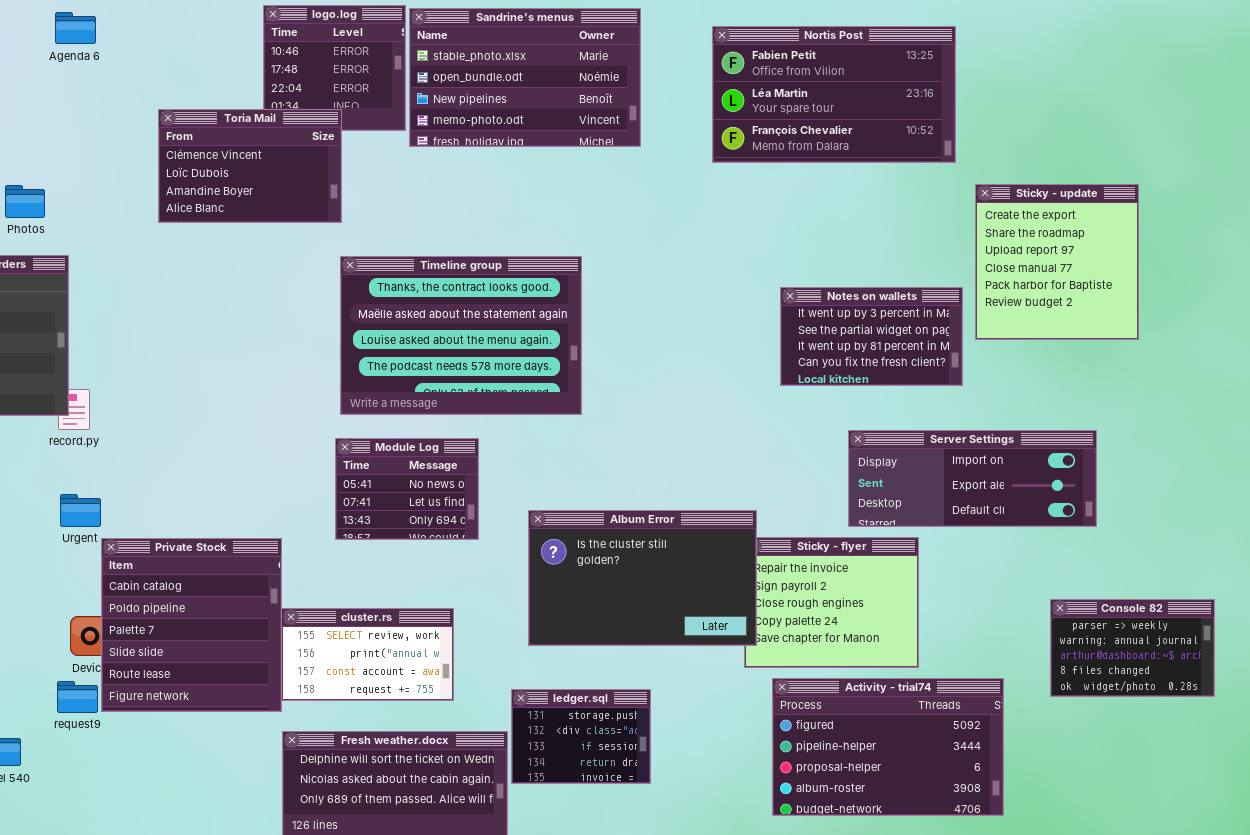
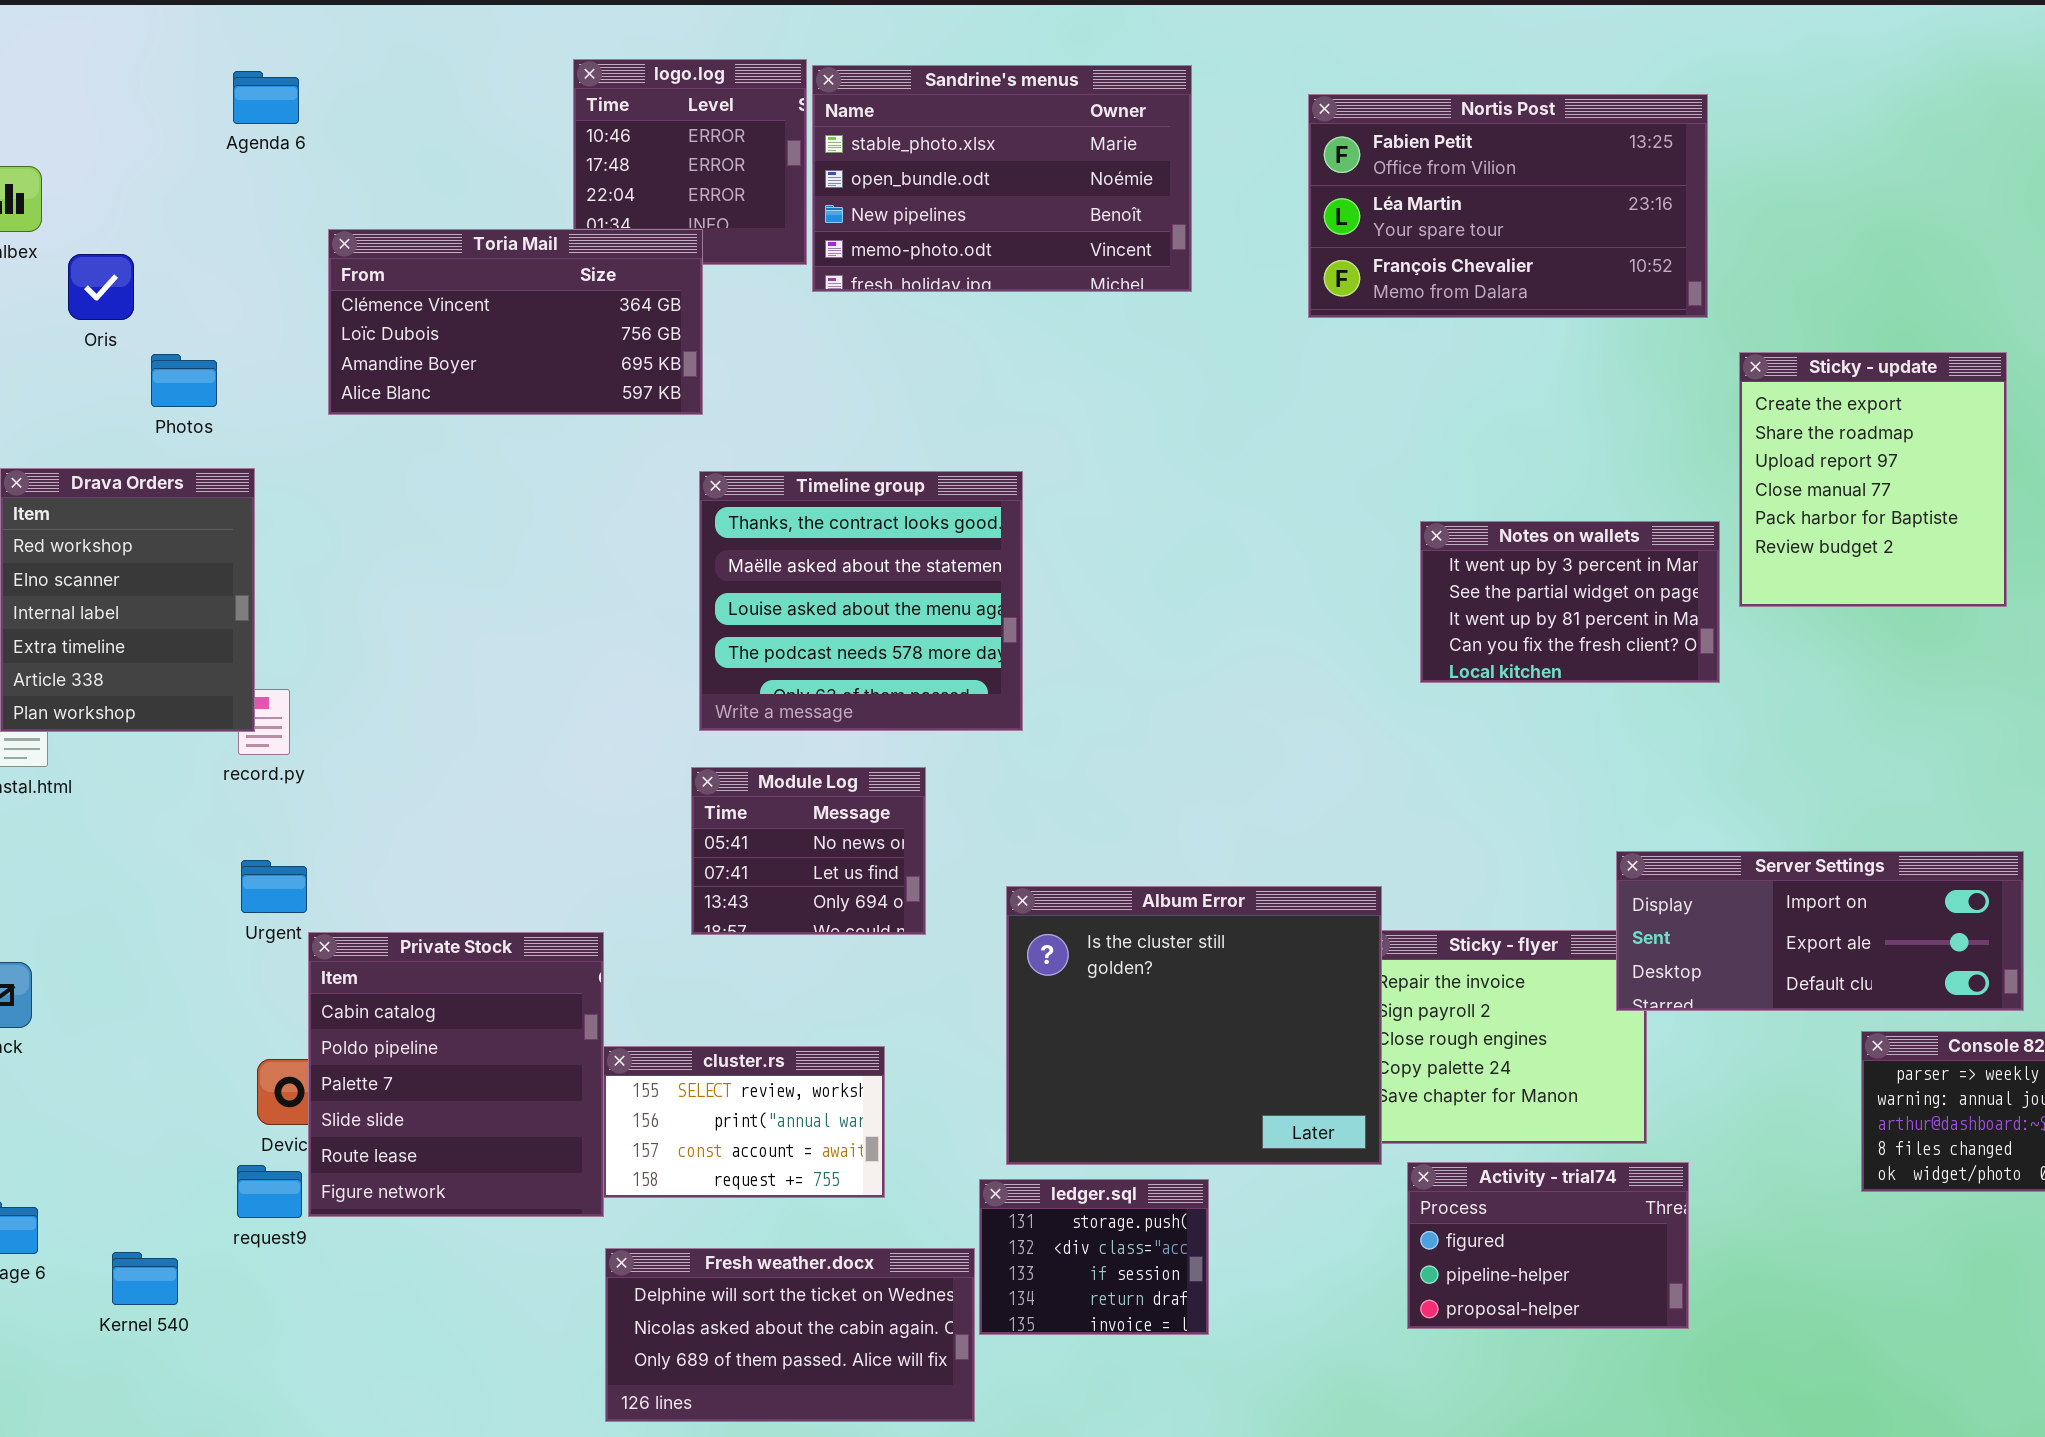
Toria Mail: [158,109,342,223] -> [328,229,703,415], resized
Timeline group: [340,256,582,415] -> [699,471,1023,731], resized
Server Settings: [848,430,1097,527] -> [1616,851,2024,1011], moved
Album Error: [528,510,757,646] -> [1006,886,1382,1165], resized
Activity - trial74: [772,678,1004,816] -> [1407,1162,1689,1329], resized

